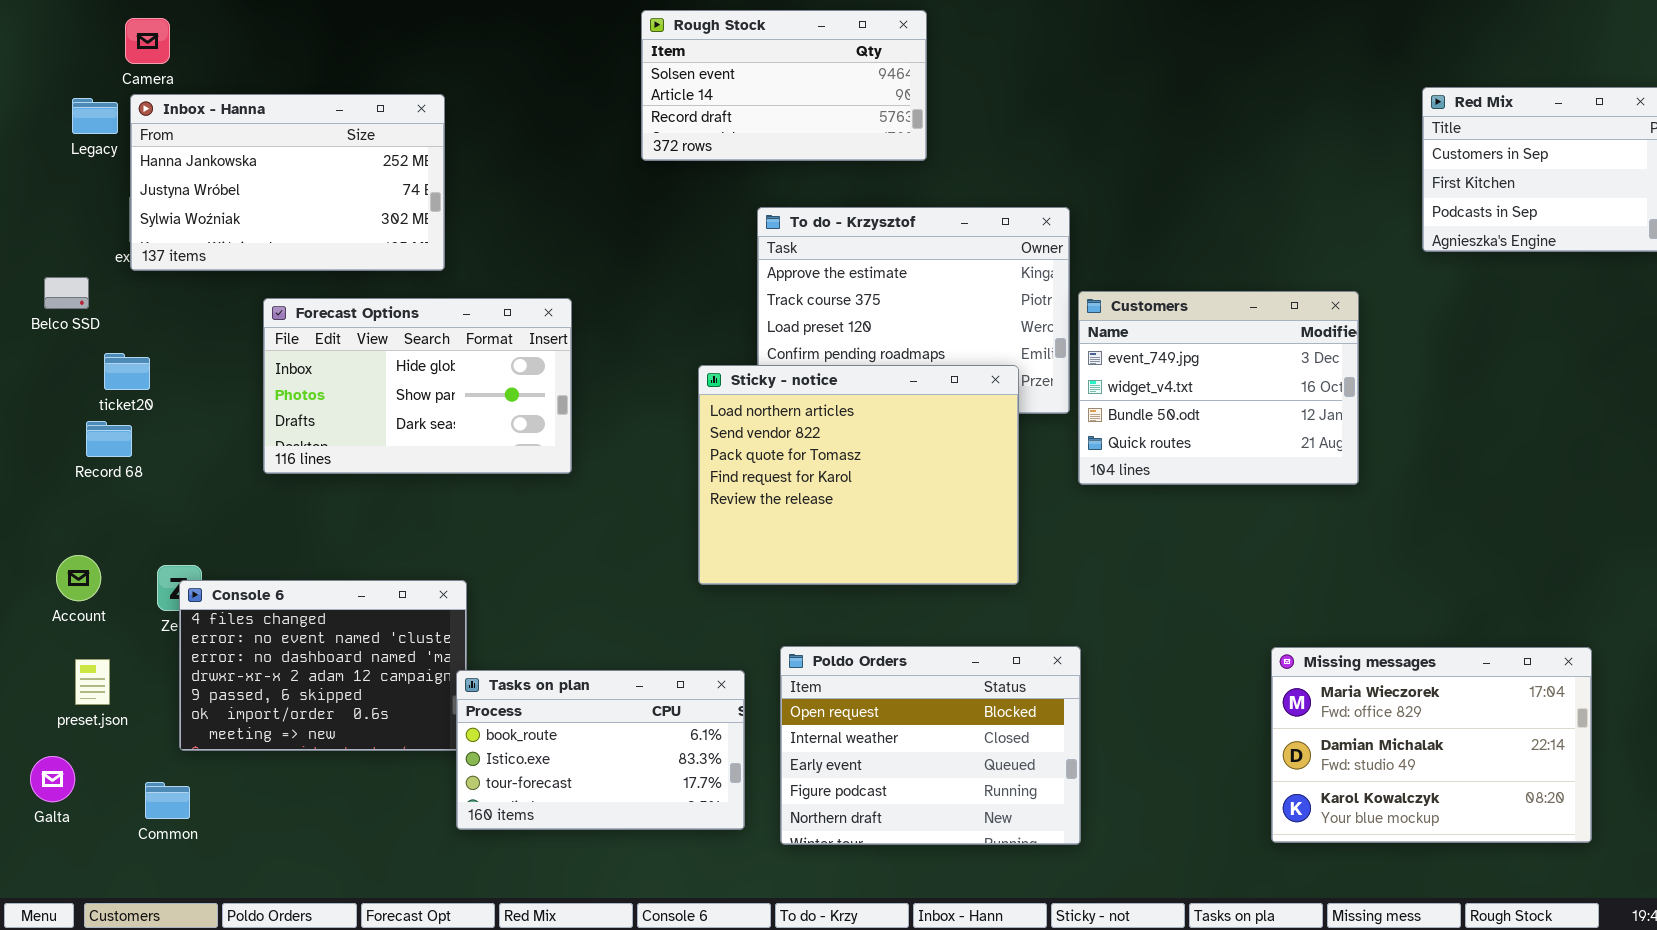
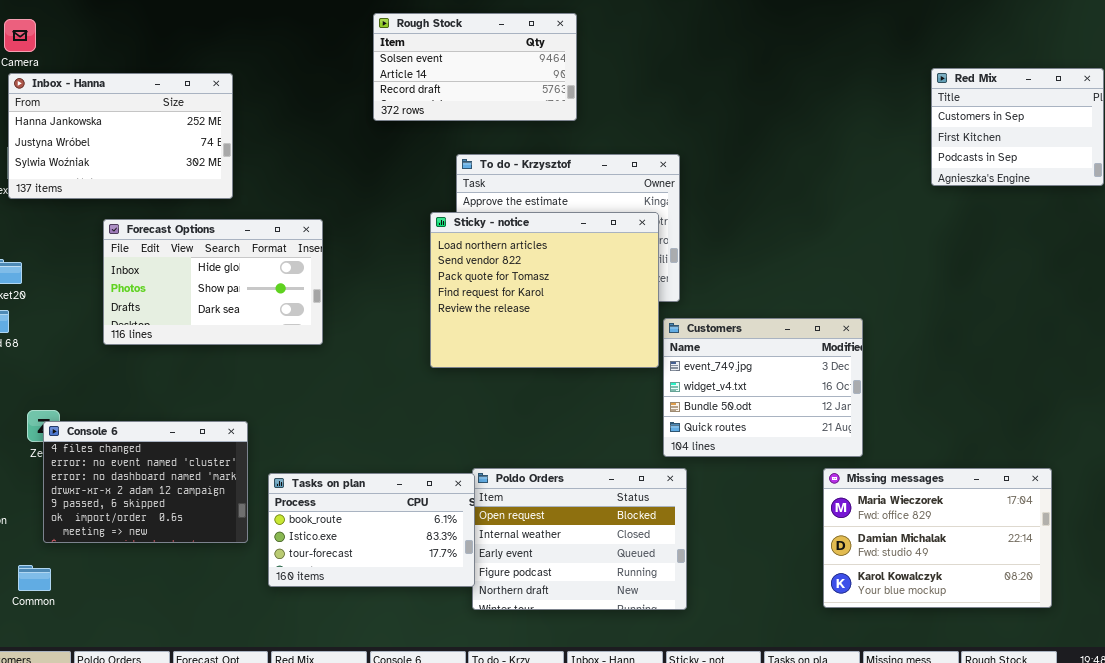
Customers: [1078,291,1359,485] -> [663,318,863,457], moved
Sticky - notice: [698,365,1019,585] -> [430,212,659,368], moved
Tasks on plan: [456,670,745,830] -> [268,473,475,587], moved

